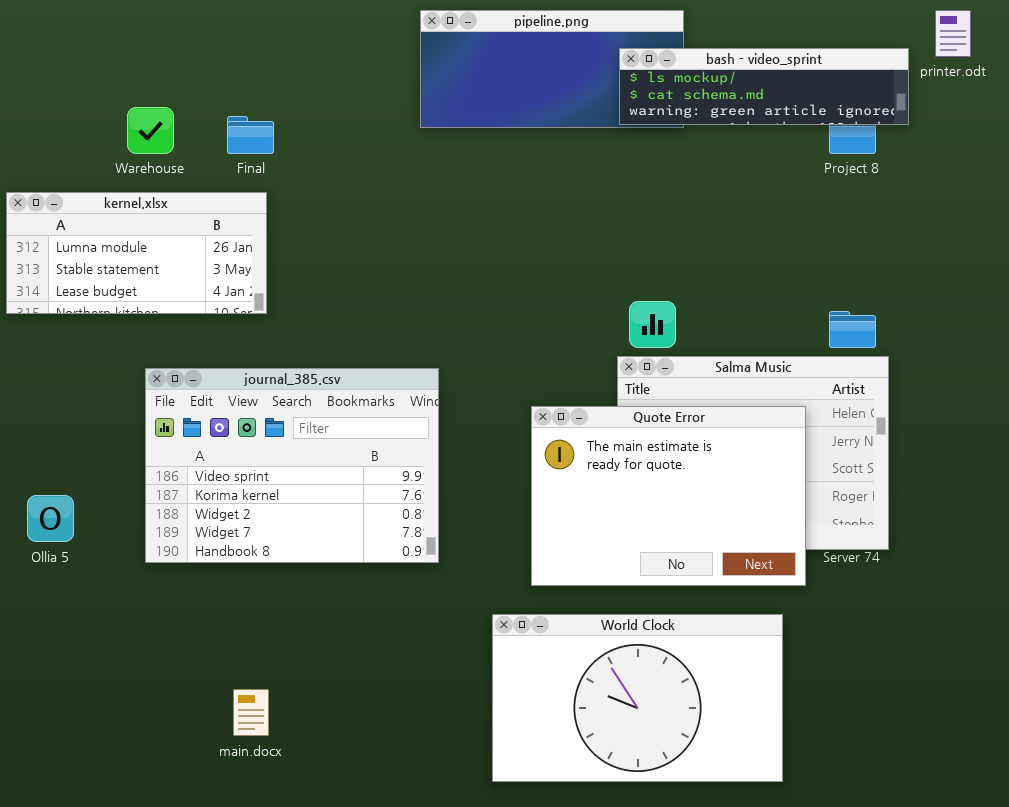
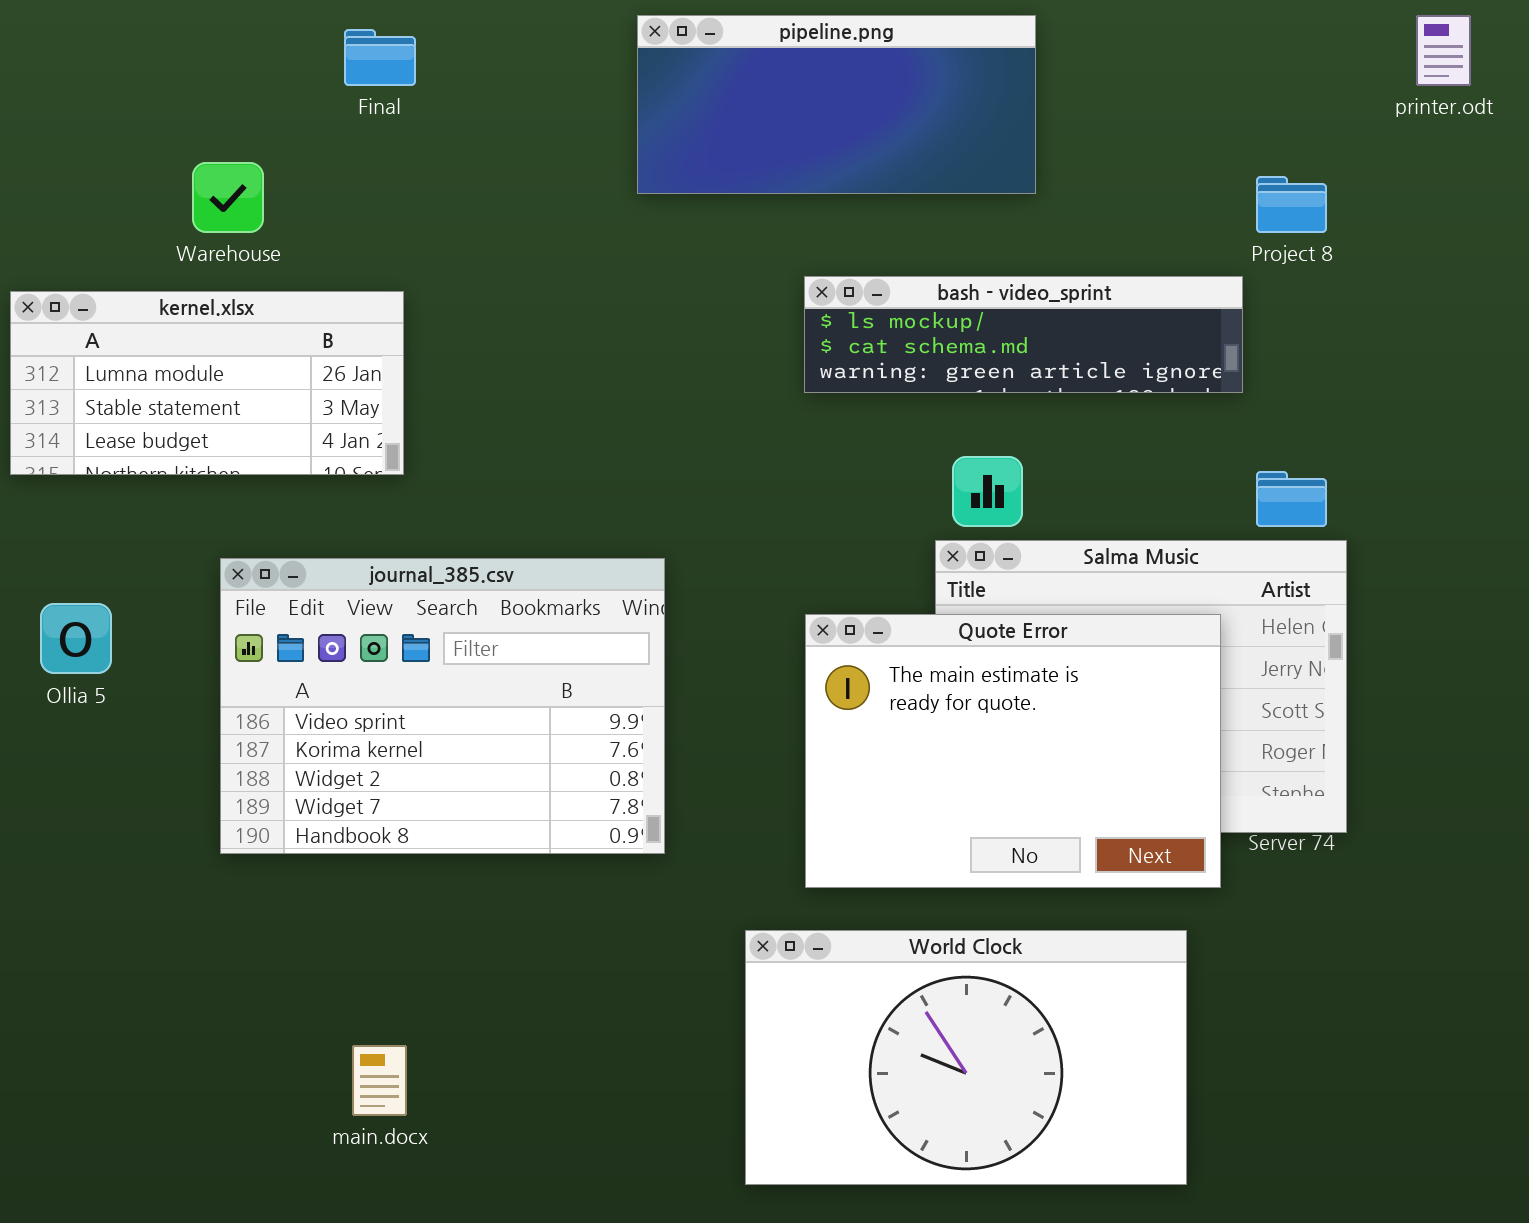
bash - video_sprint: [619,48,909,125] -> [804,276,1243,393], moved
Final: [227,116,274,154] -> [344,29,416,86], moved
Ollia 5: [27,495,74,542] -> [40,603,112,674], moved

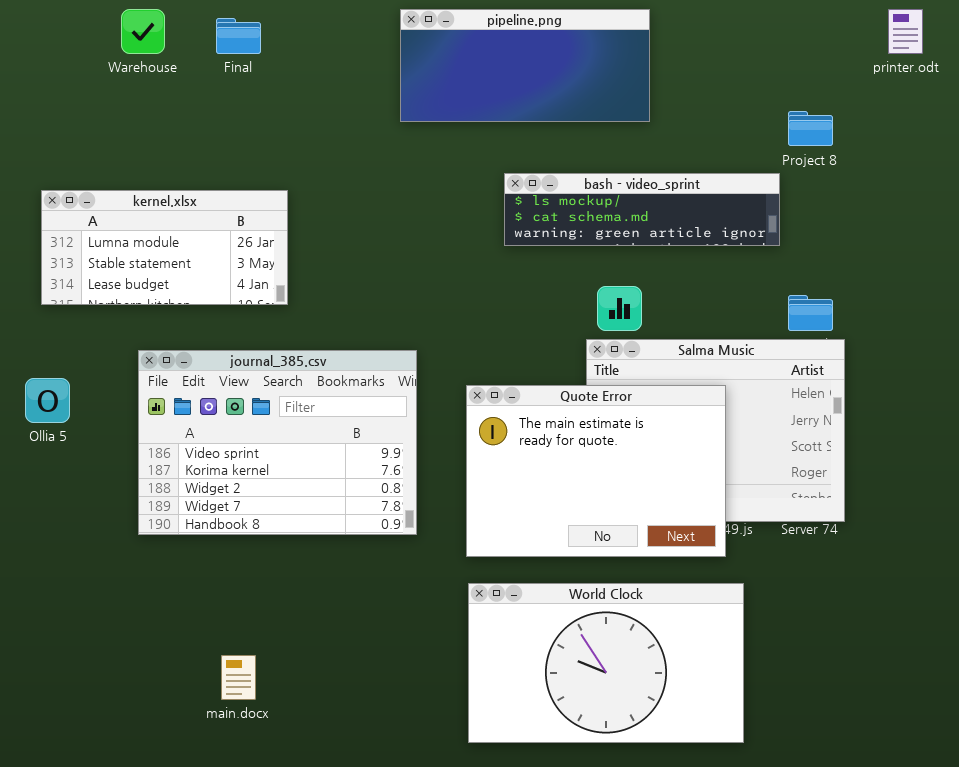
Warehouse: [192,162,264,233] -> [121,9,165,54], moved
kernel.xlsx: [10,291,404,475] -> [41,190,288,305], moved
Quote Error: [805,614,1221,888] -> [466,385,726,557], moved

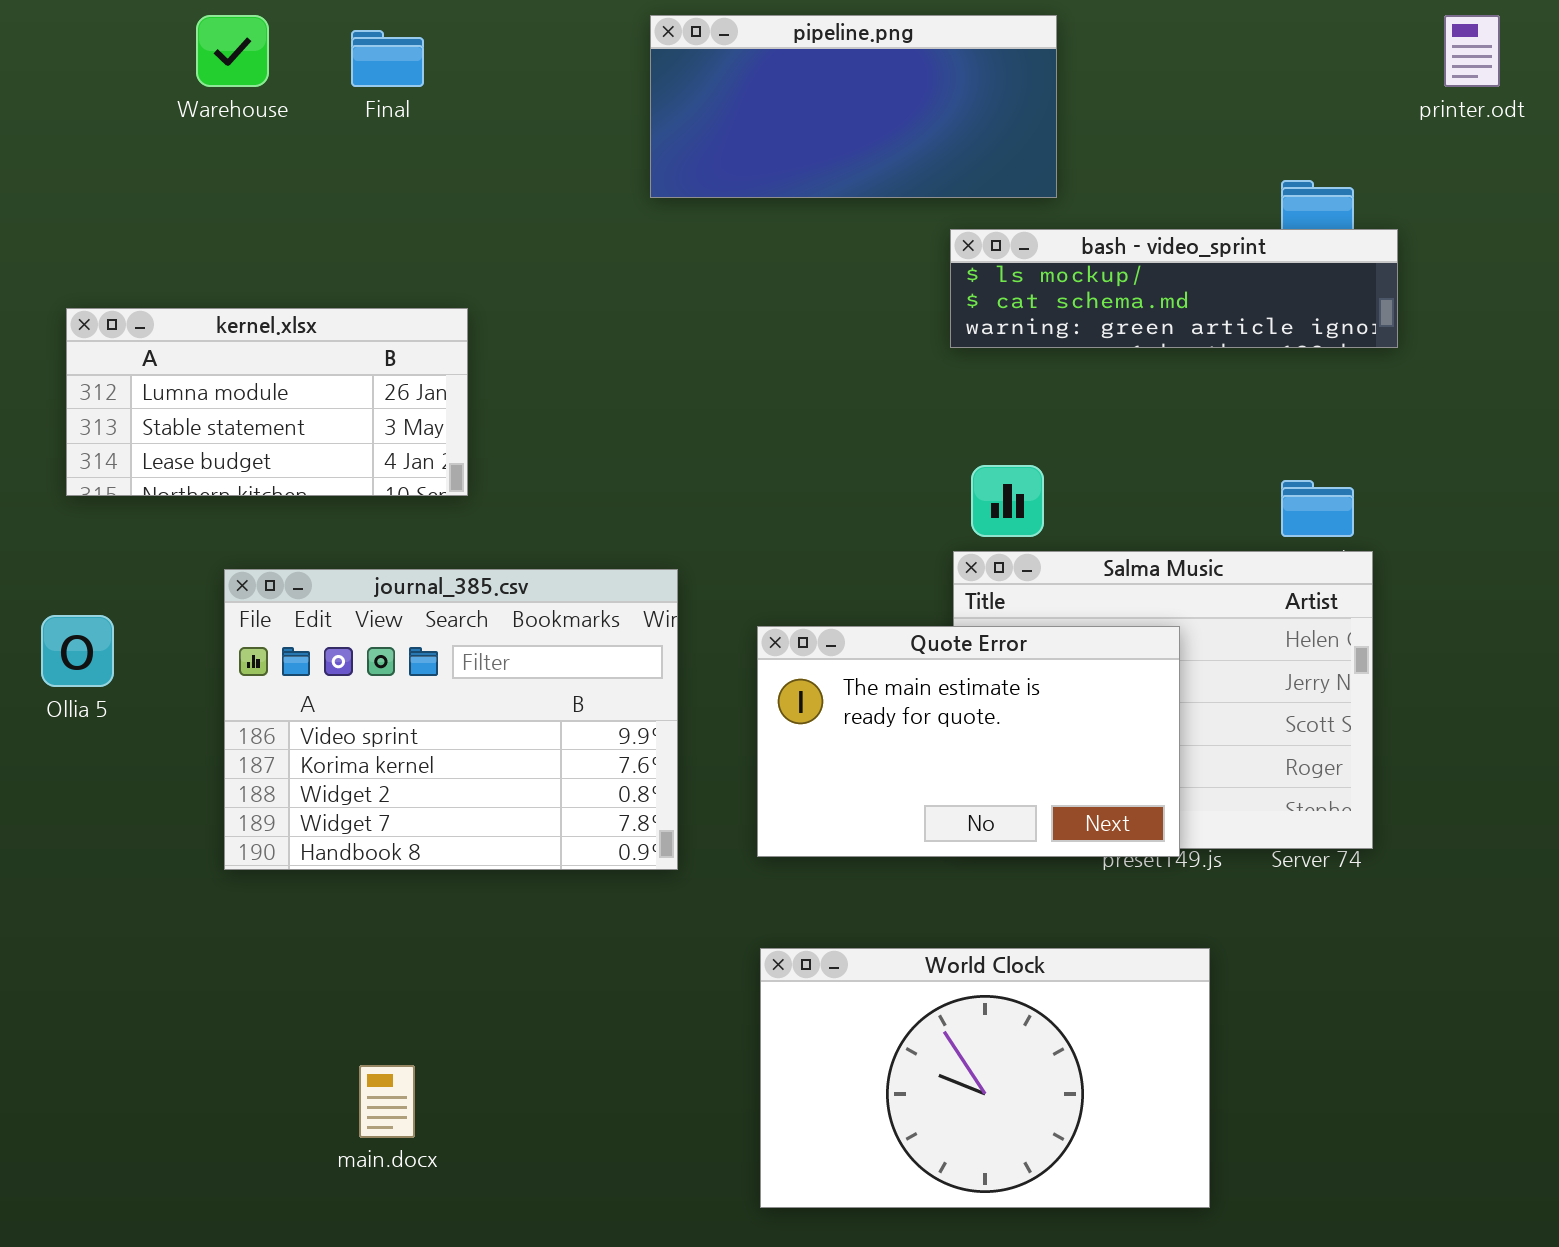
bash - video_sprint: [504,173,780,246] -> [950,229,1398,348], moved
Quote Error: [466,385,726,557] -> [757,626,1180,857], resized

